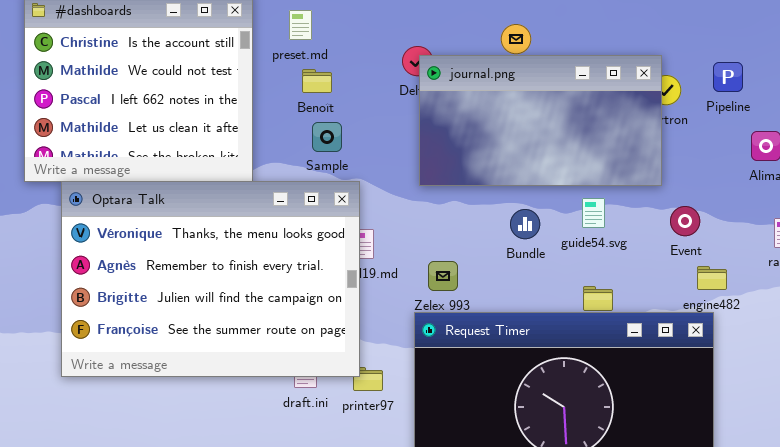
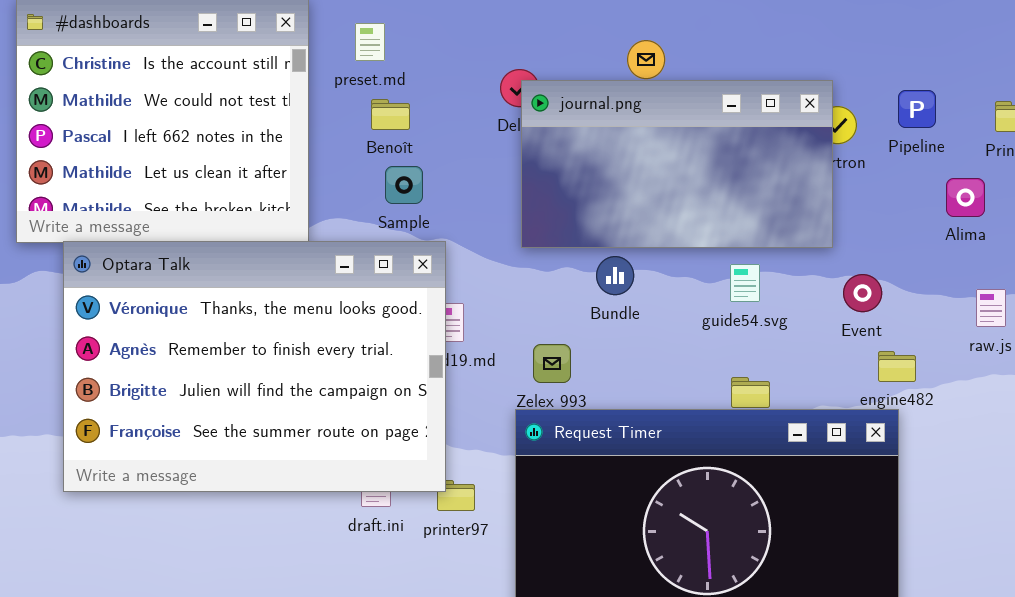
Bundle: [510,209,540,239] -> [596,256,634,295], moved

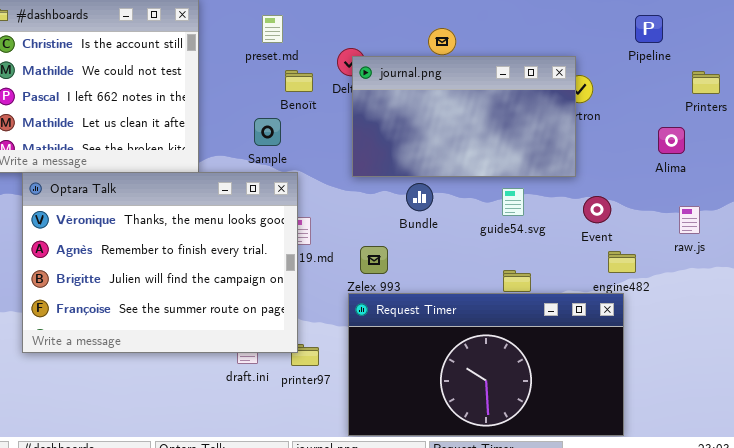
preset.md: [355,23,385,61] -> [262,15,283,43], moved
Pipeline: [898,90,936,128] -> [635,15,663,43], moved
Benoît: [371,99,410,130] -> [285,70,313,92], moved

